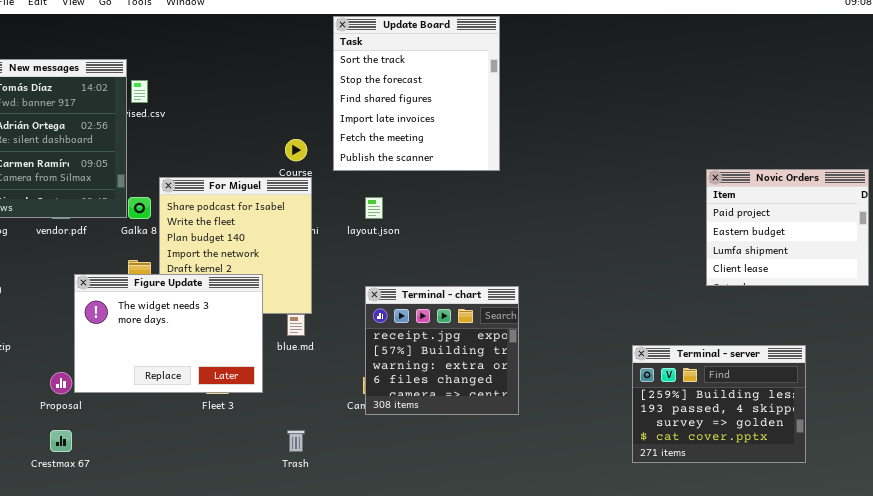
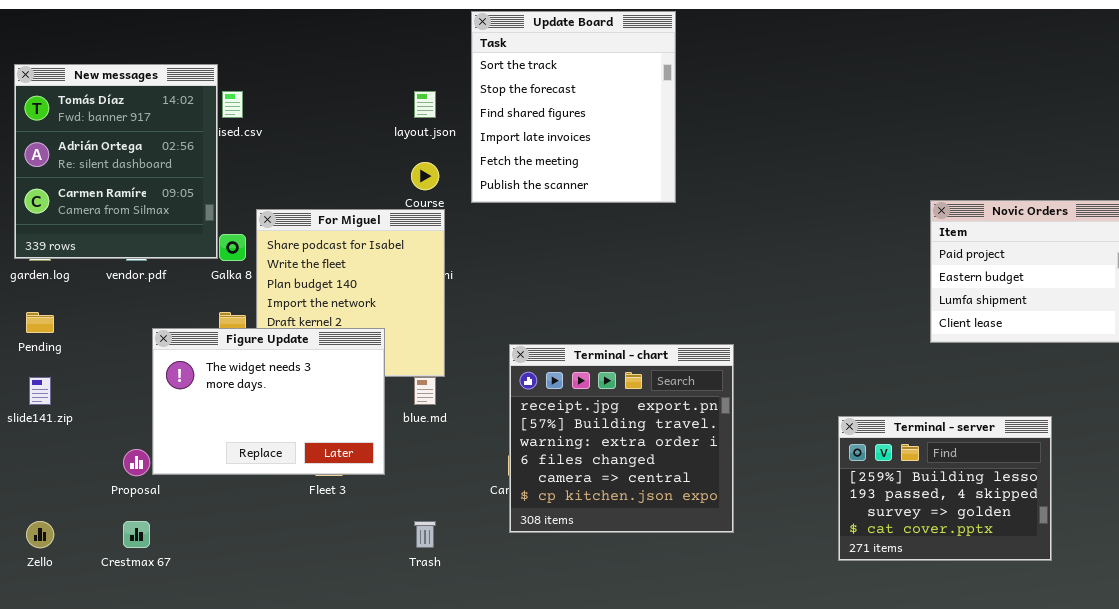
layout.json: [365,197,383,219] -> [414,91,436,118], moved
Terminal - chart: [365,286,519,415] -> [509,344,734,533], resized

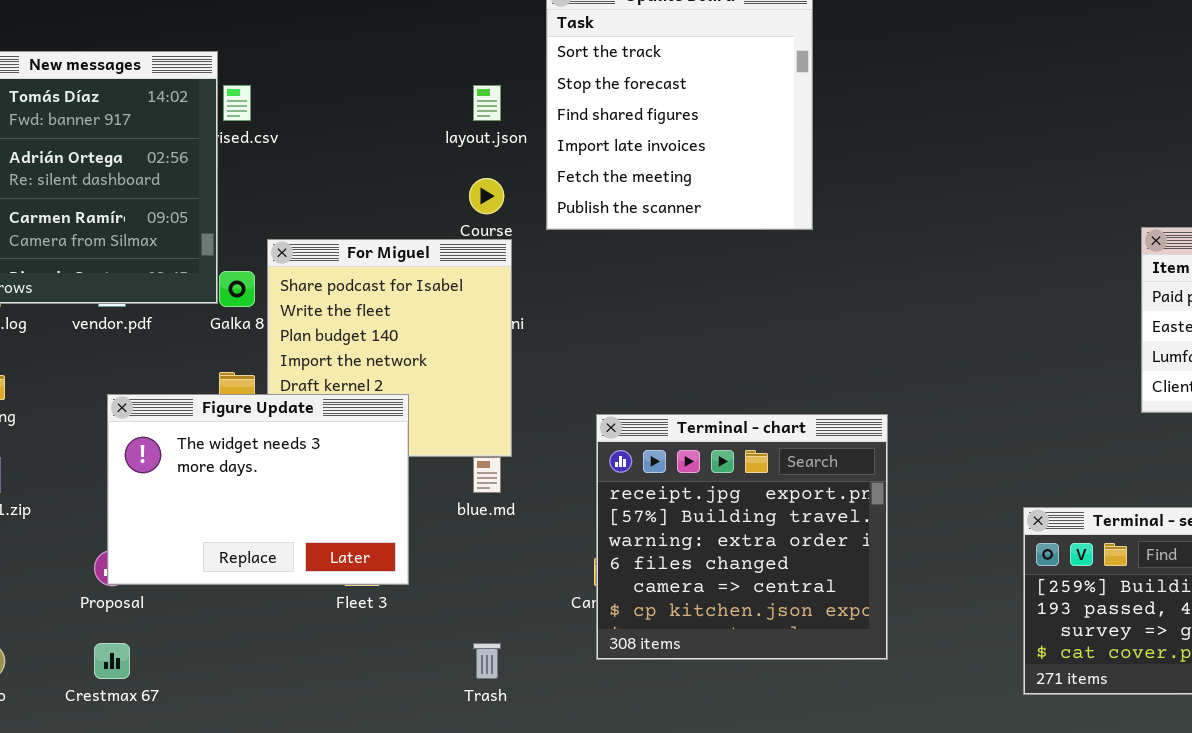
Figure Update: [152,328,385,475] -> [107,394,409,585], moved

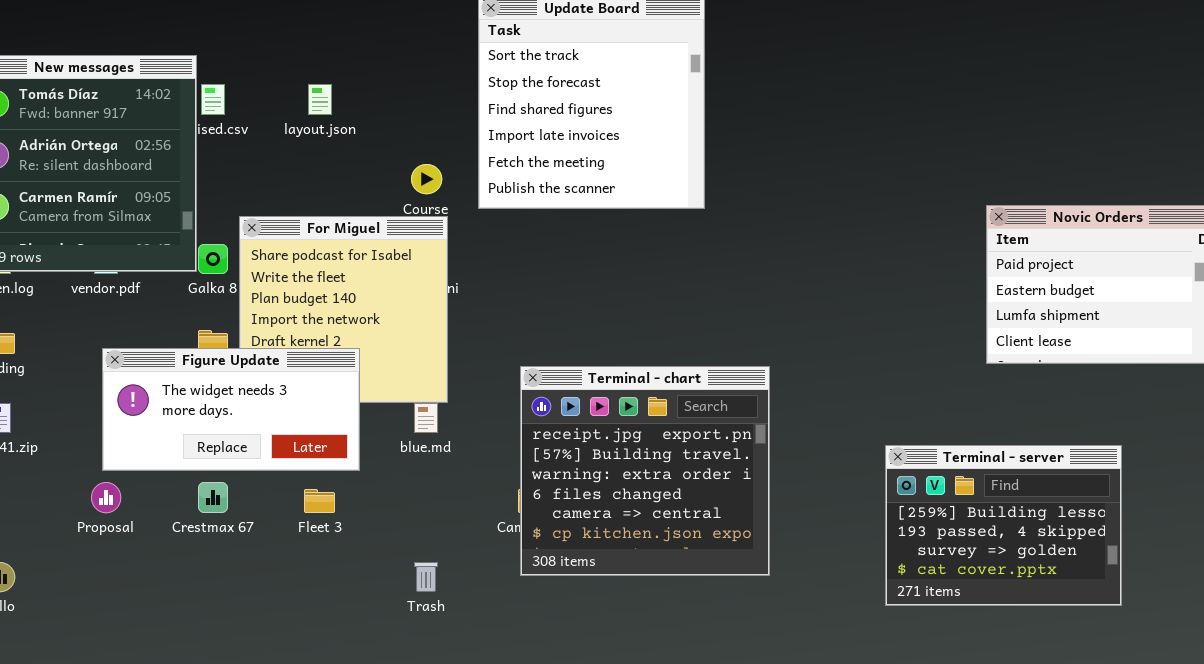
layout.json: [473,85,501,121] -> [308,84,332,115], moved
Figure Update: [107,394,409,585] -> [102,348,360,471], resized
Crestmax 67: [94,643,130,679] -> [198,482,228,513], moved

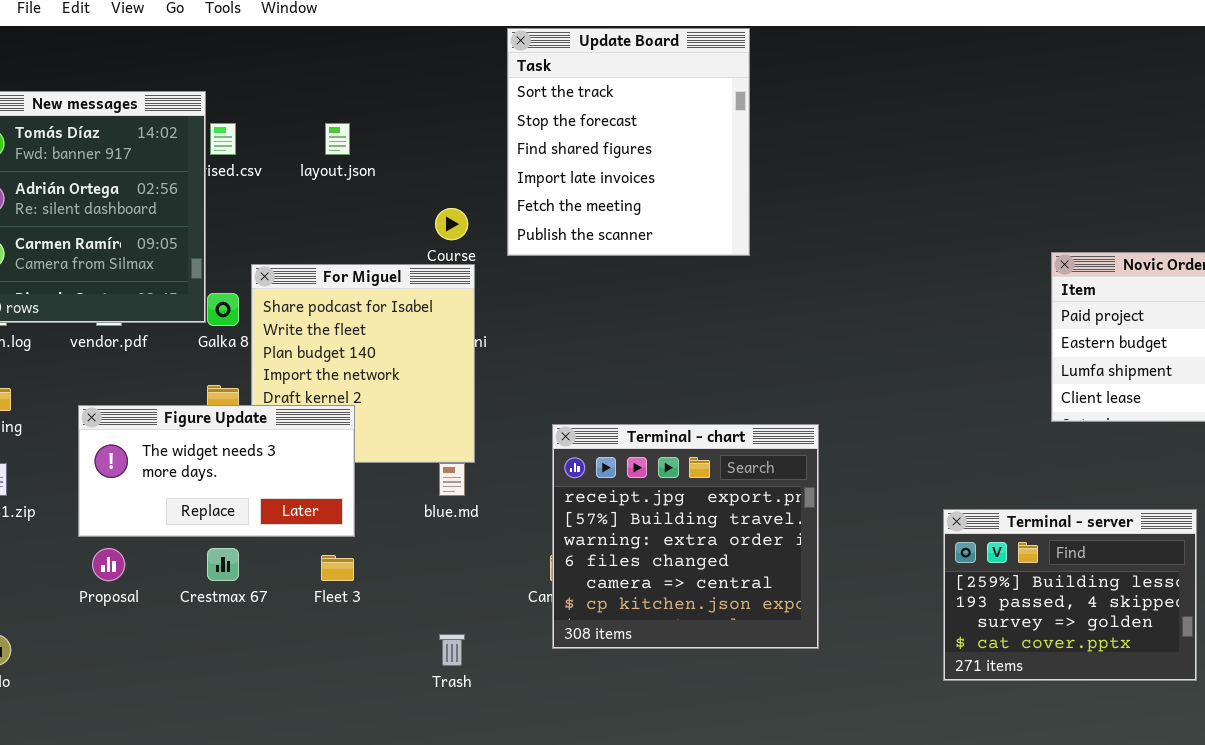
Figure Update: [102,348,360,471] -> [78,405,355,537], moved

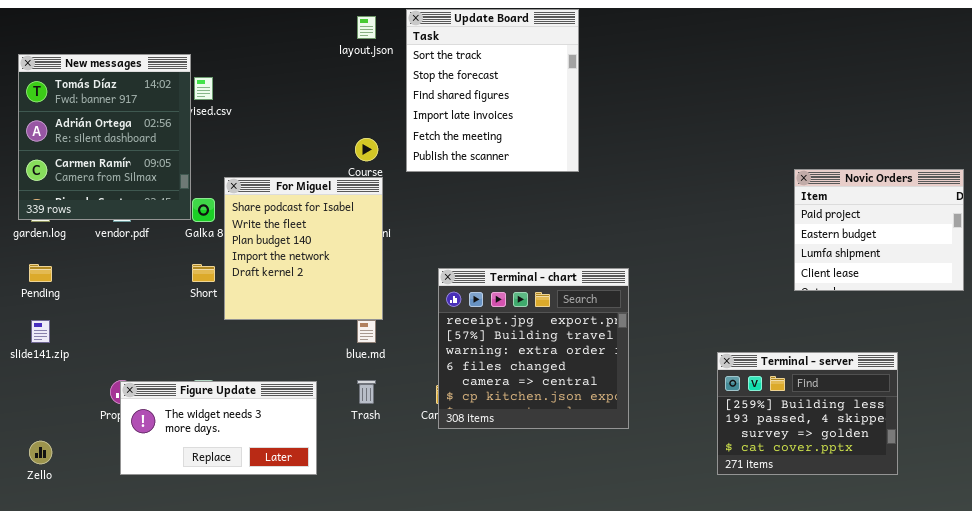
layout.json: [325,123,350,155] -> [357,16,376,39], moved
Figure Update: [78,405,355,537] -> [120,381,317,475], moved
Terminal - chart: [552,424,819,649] -> [438,268,629,429], moved
Trash: [439,634,465,666] -> [357,380,376,404], moved

